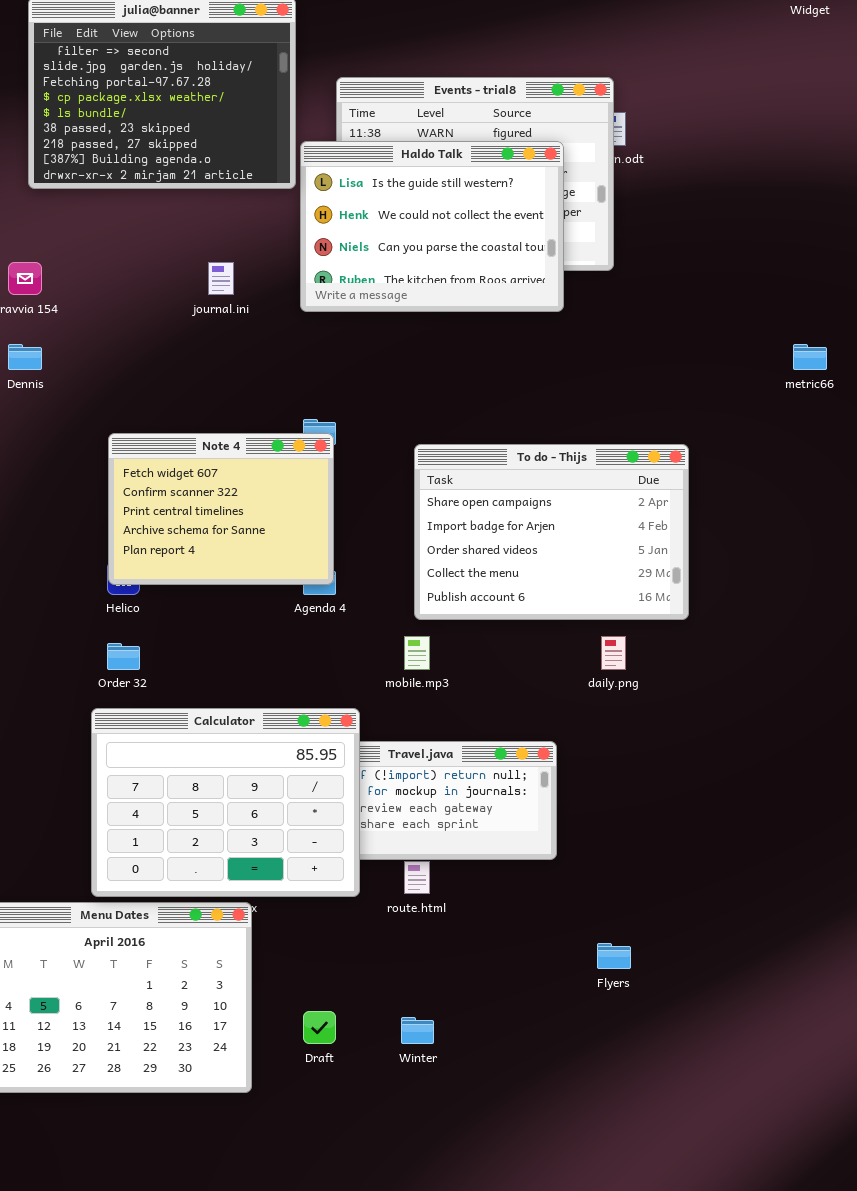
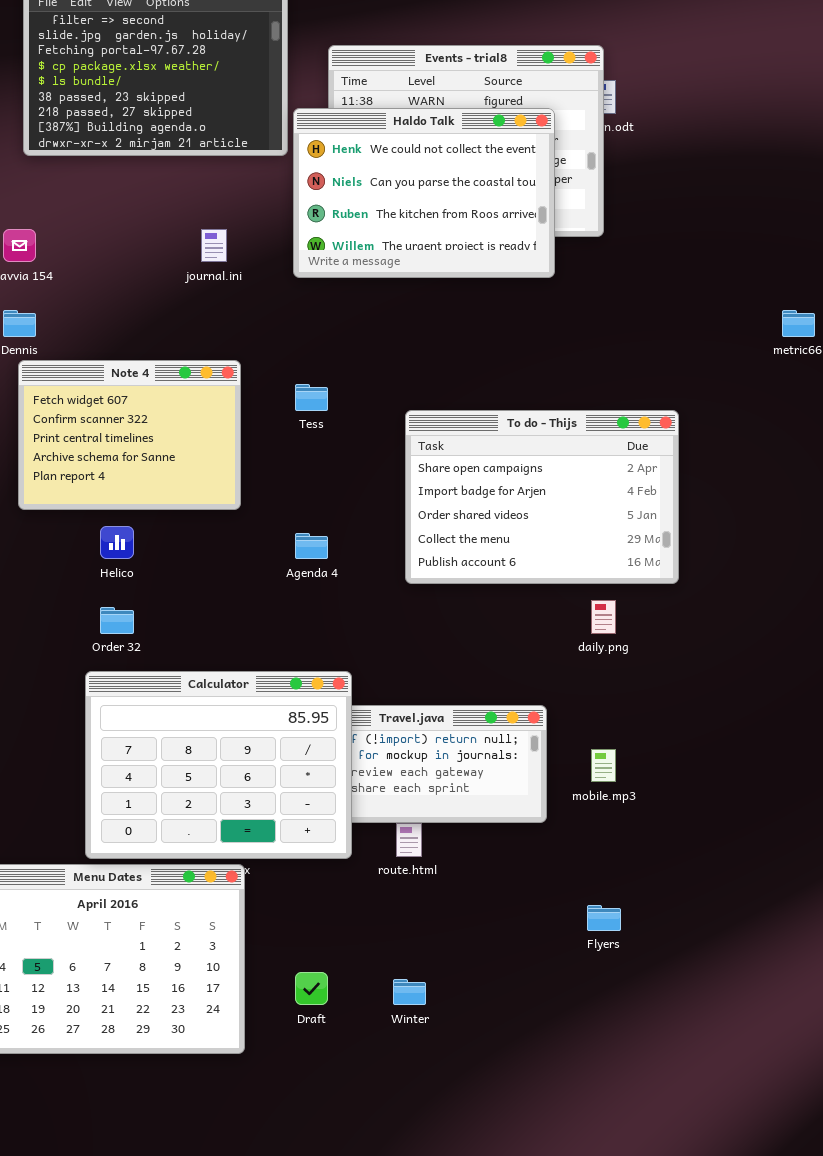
Haldo Talk: [300,141,564,312] -> [293,108,555,278], scrolled down 1 row
Note 4: [108,433,334,585] -> [18,360,241,510], moved
mobile.mp3: [404,636,430,670] -> [591,749,616,782], moved

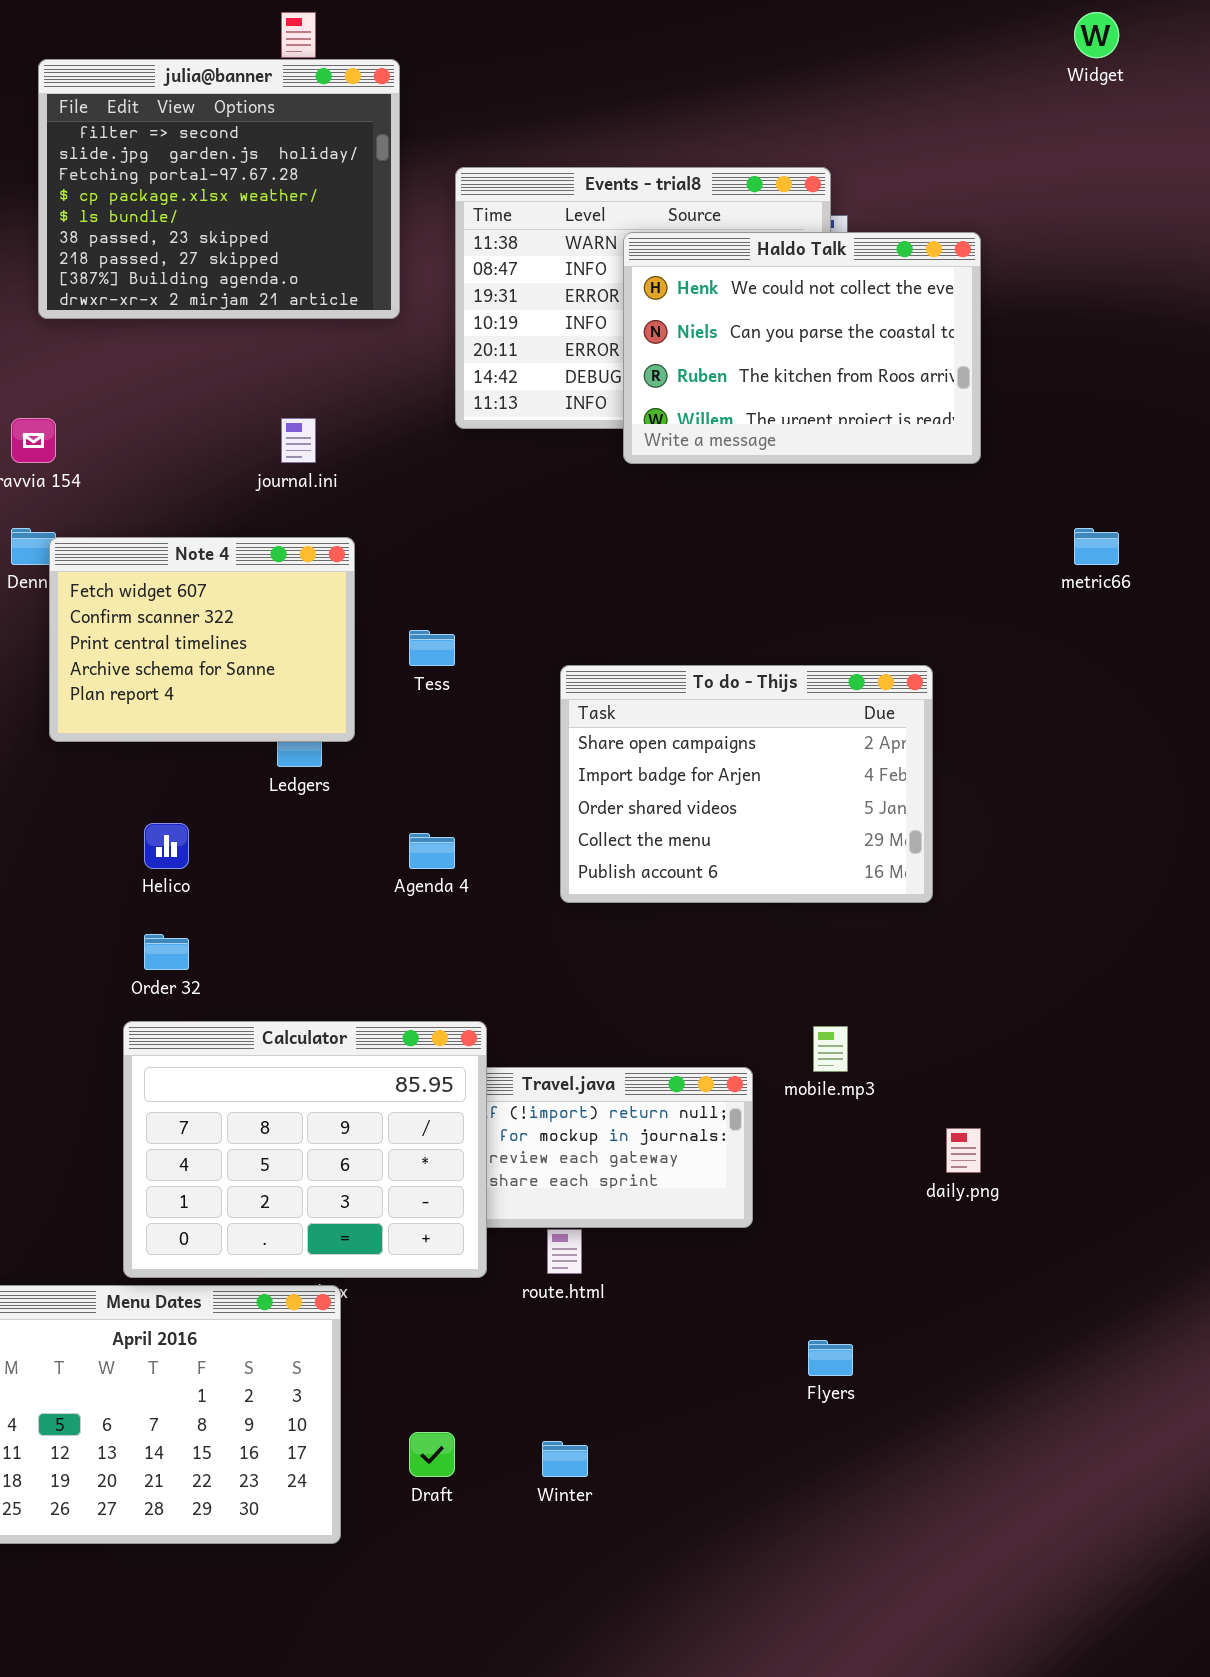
Haldo Talk: [293,108,555,278] -> [623,232,981,464], moved
Note 4: [18,360,241,510] -> [49,537,355,742], moved
daily.png: [591,600,616,634] -> [946,1128,981,1173], moved
mobile.mp3: [591,749,616,782] -> [813,1026,848,1072], moved

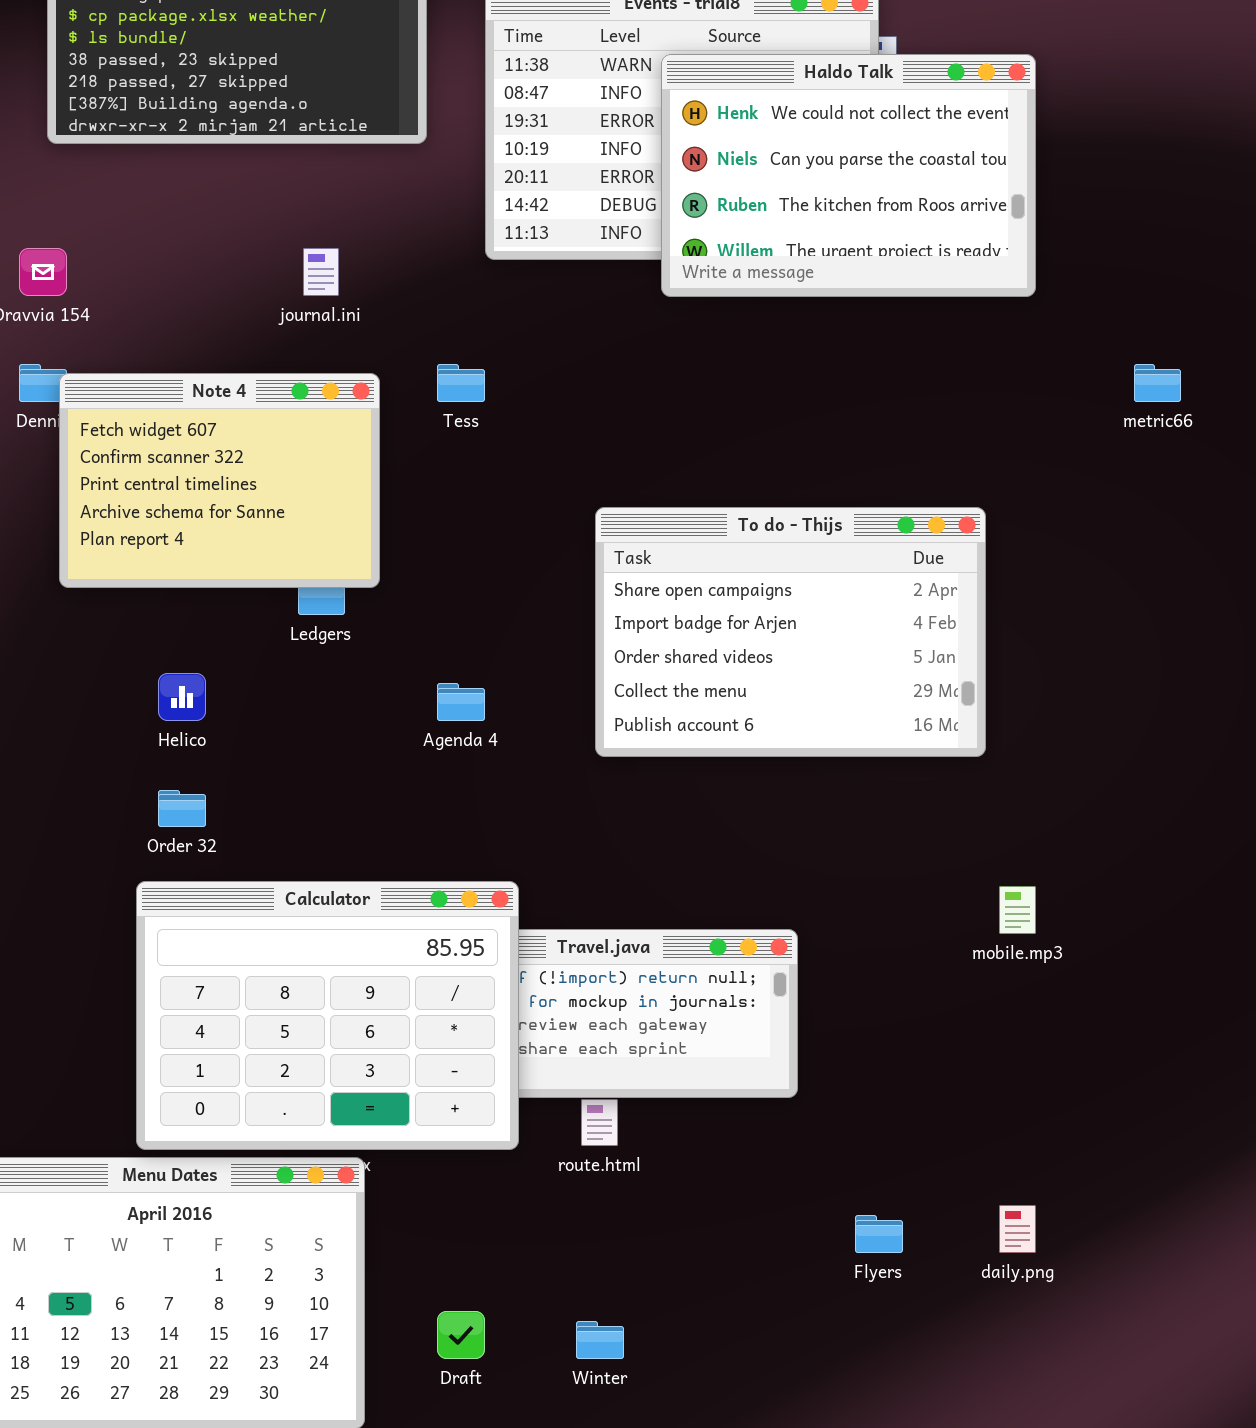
Tess: [409,630,455,666] -> [437,364,485,402], moved
mobile.mp3: [813,1026,848,1072] -> [999,886,1036,934], moved
daily.png: [946,1128,981,1173] -> [999,1205,1036,1253], moved

